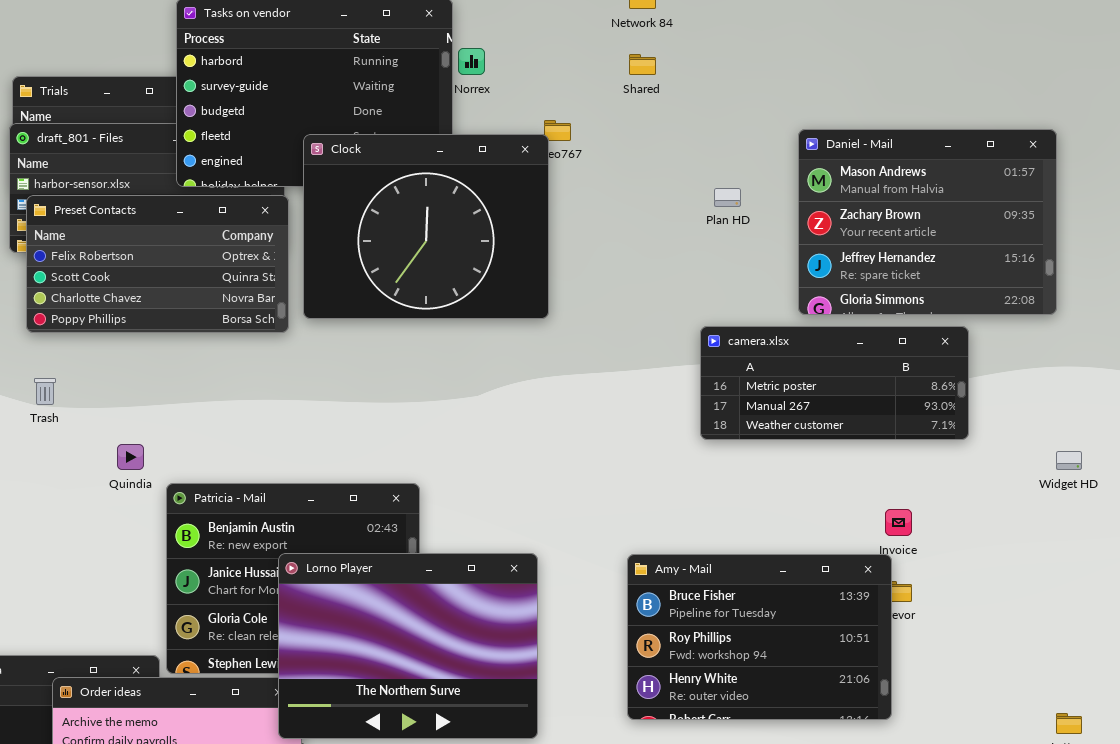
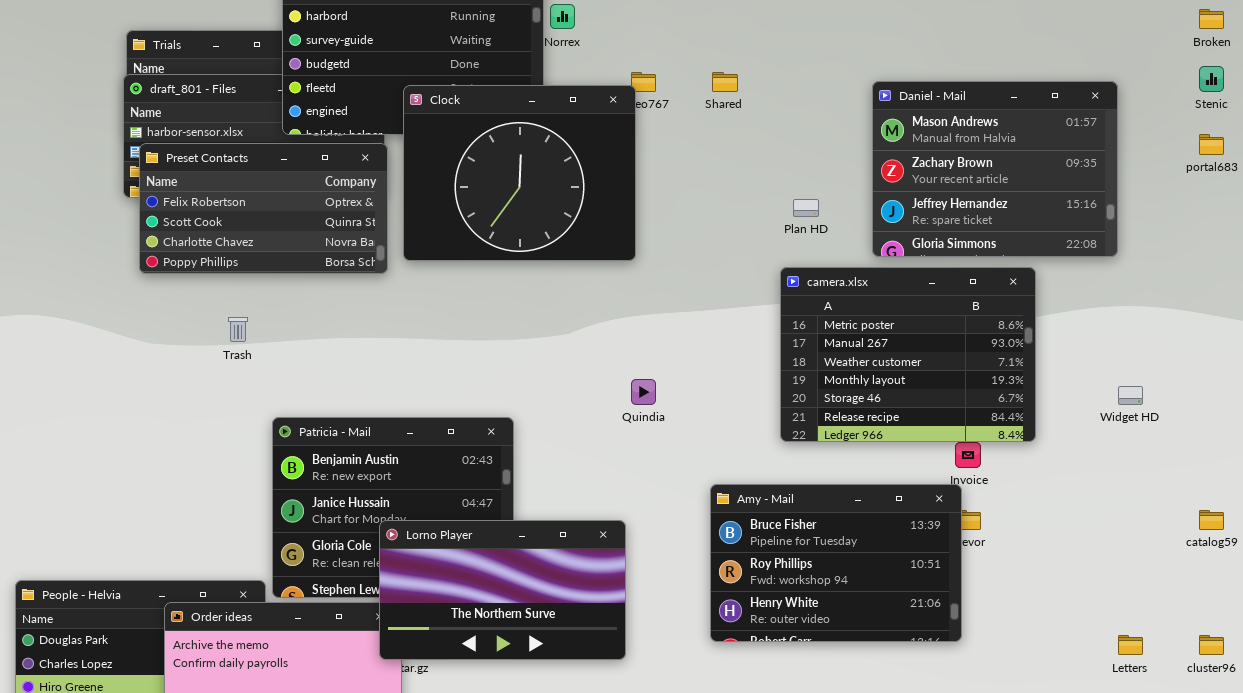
Shared: [629,54,656,75] -> [712,72,738,92], moved
Plan HD: [714,188,741,207] -> [793,199,819,217], moved
camera.xlsx: [700,326,969,440] -> [780,267,1036,442], resized
Trash: [34,378,56,405] -> [228,317,248,342], moved
Quindia: [117,444,144,470] -> [631,379,656,405], moved
Lorno Player: [278,553,538,739] -> [379,520,626,660], resized

